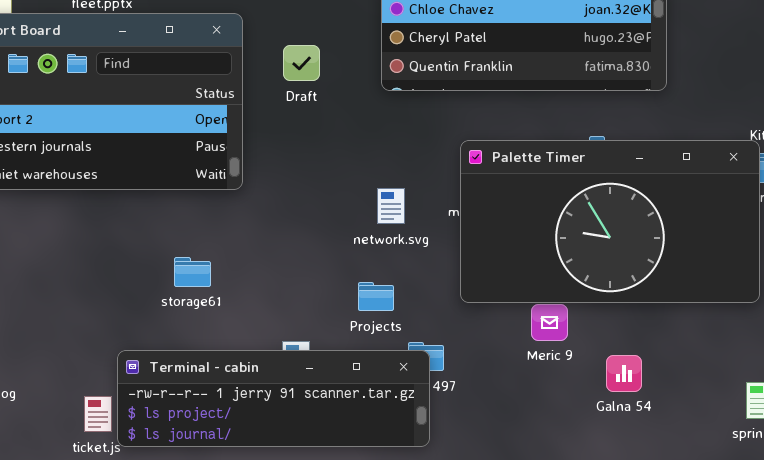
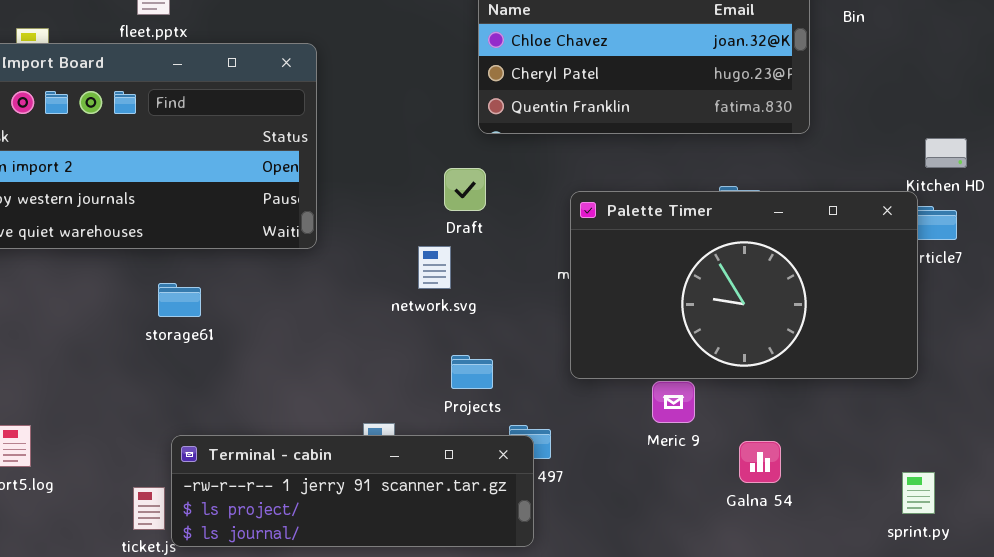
Draft: [283,45,320,81] -> [444,168,486,211], moved
network.svg: [377,188,405,224] -> [418,246,451,289], moved
storage61: [174,257,211,287] -> [158,283,201,317], moved

